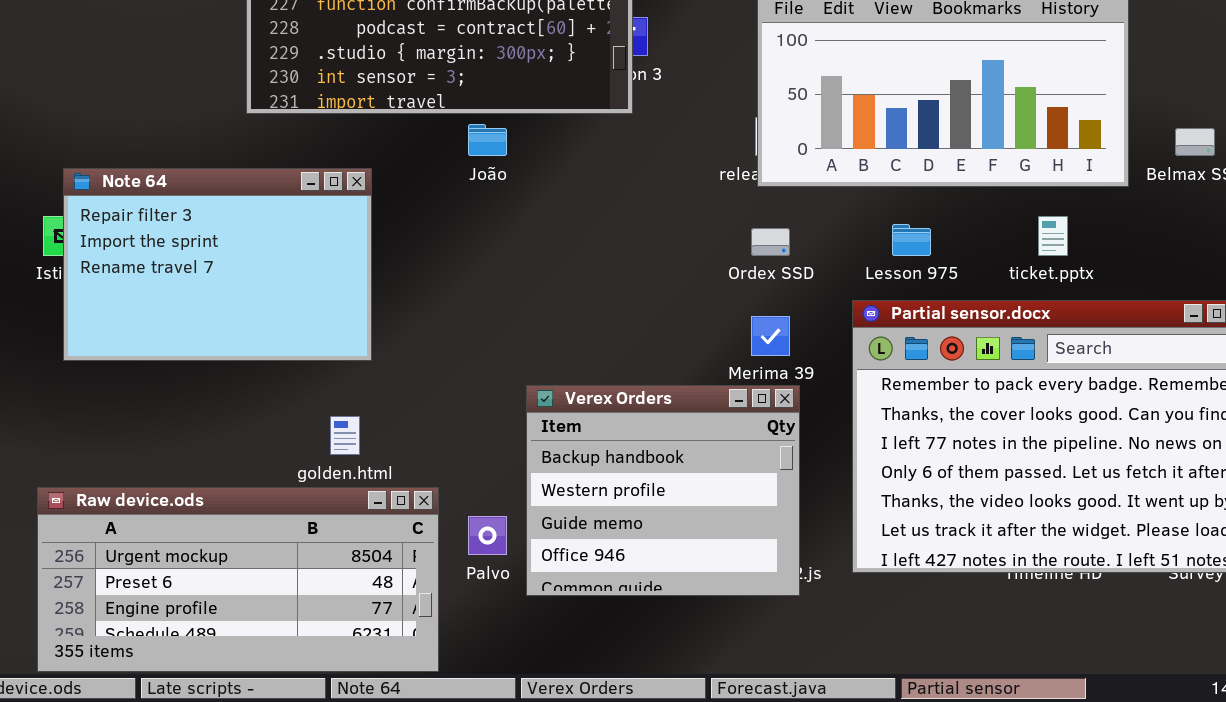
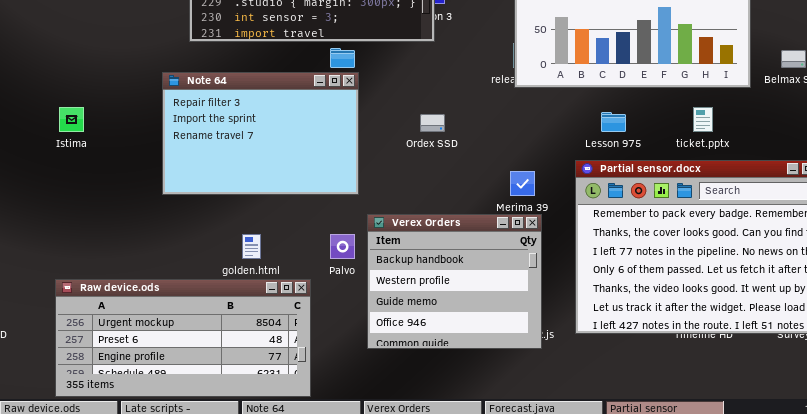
Note 64: [63,168,372,361] -> [162,72,359,195], moved
Ordex SSD: [751,228,790,256] -> [420,114,445,132], moved
Palvo: [468,516,507,555] -> [330,234,355,259], moved

